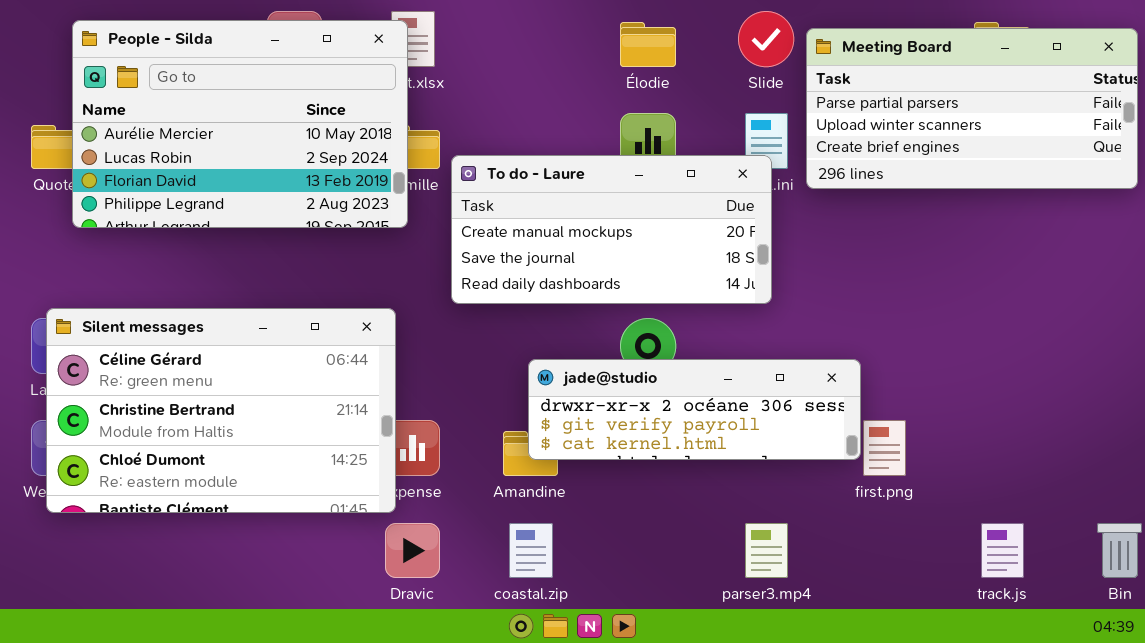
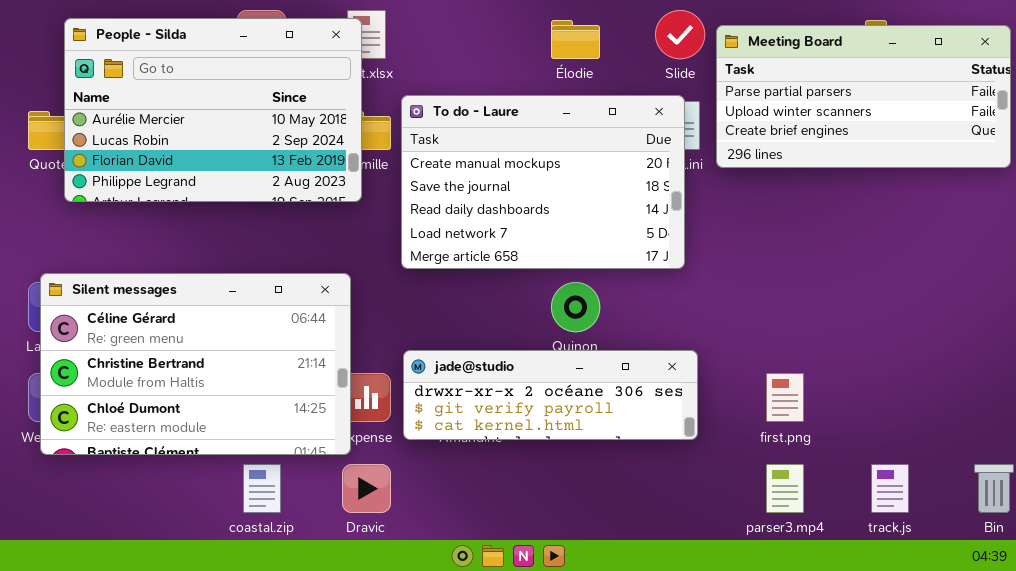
To do - Laure: [451,155,772,304] -> [401,95,685,269], resized
jade@studio: [528,359,861,460] -> [403,350,698,440], moved
coastal.zip: [509,523,553,578] -> [243,464,281,513], moved
parser3.mp4: [745,523,788,578] -> [766,464,804,513], moved

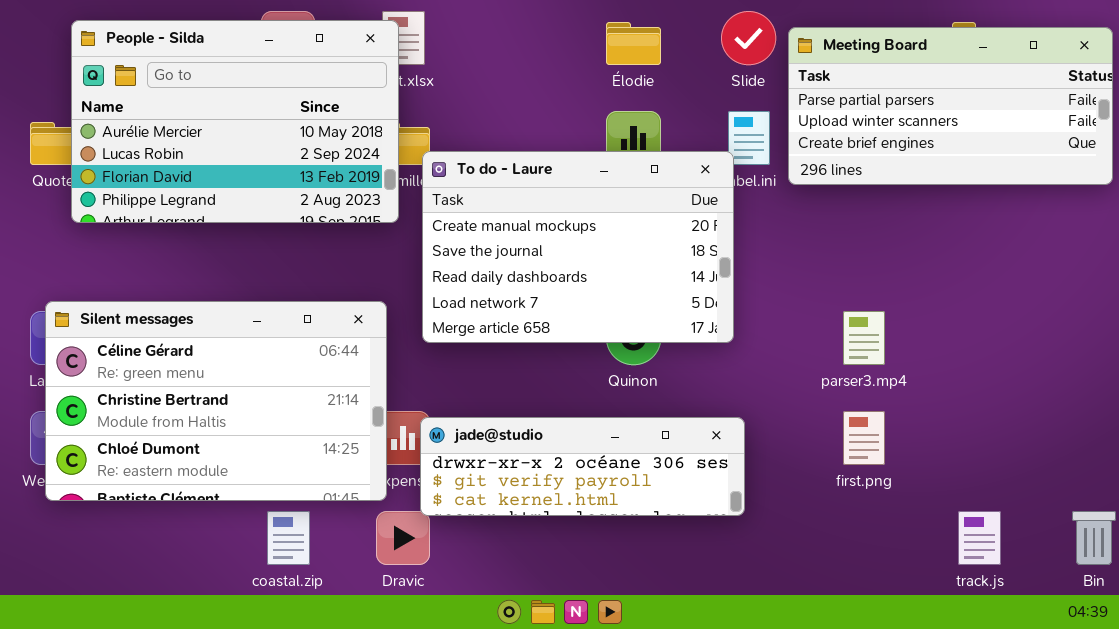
To do - Laure: [401,95,685,269] -> [422,151,734,343], moved
jade@studio: [403,350,698,440] -> [420,417,745,516], moved
parser3.mp4: [766,464,804,513] -> [843,311,885,365], moved

